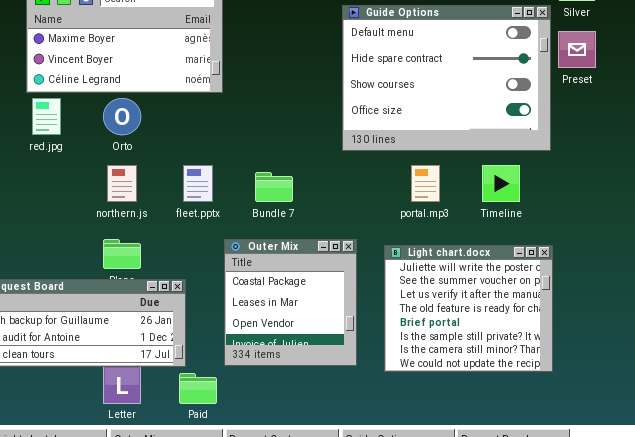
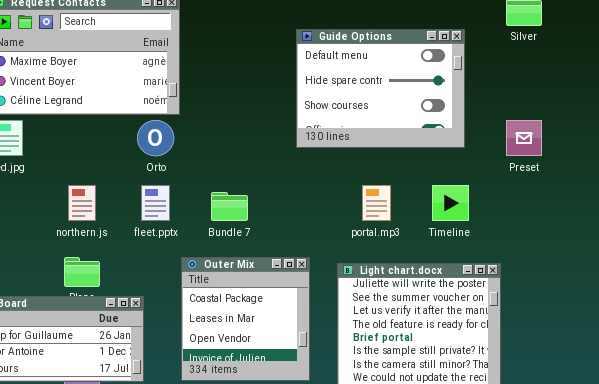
Guide Options: [342,5,551,151] -> [296,29,465,148], resized
Preset: [558,31,596,68] -> [506,120,542,156], moved
Orto: [103,98,141,135] -> [137,120,174,156], moved

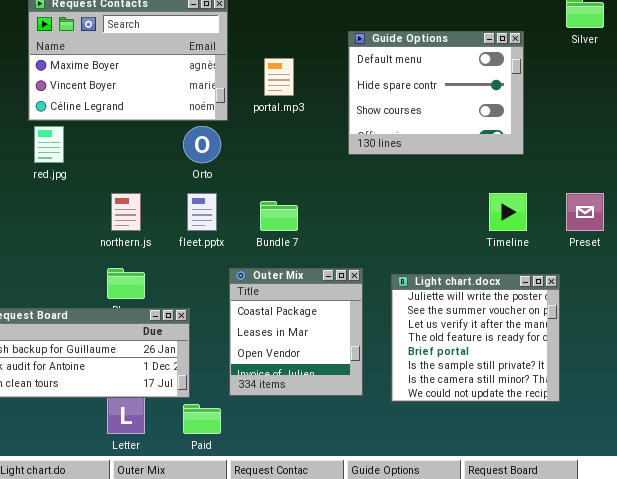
Preset: [506,120,542,156] -> [566,193,604,231], moved
portal.mp3: [362,185,391,221] -> [264,58,294,96], moved

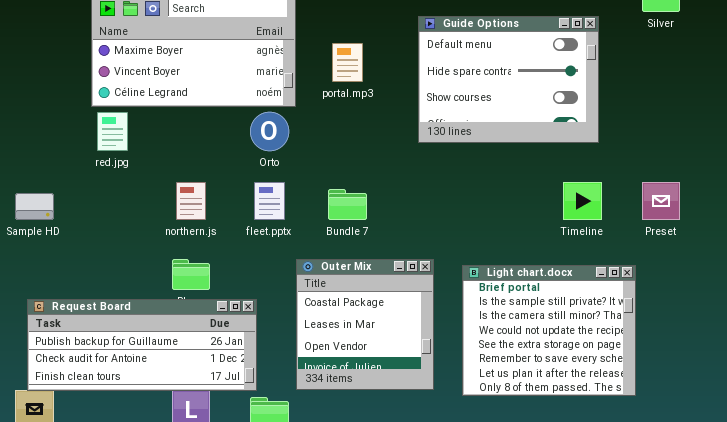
Light chart.docx: [391,274,560,402] -> [462,265,636,396], scrolled down 4 rows

